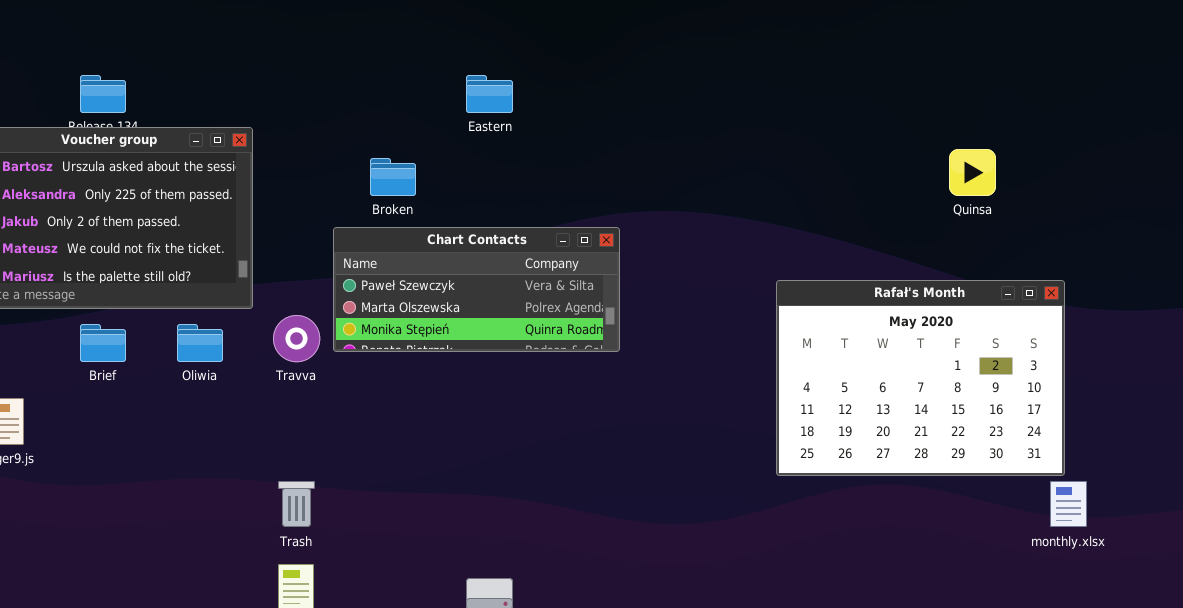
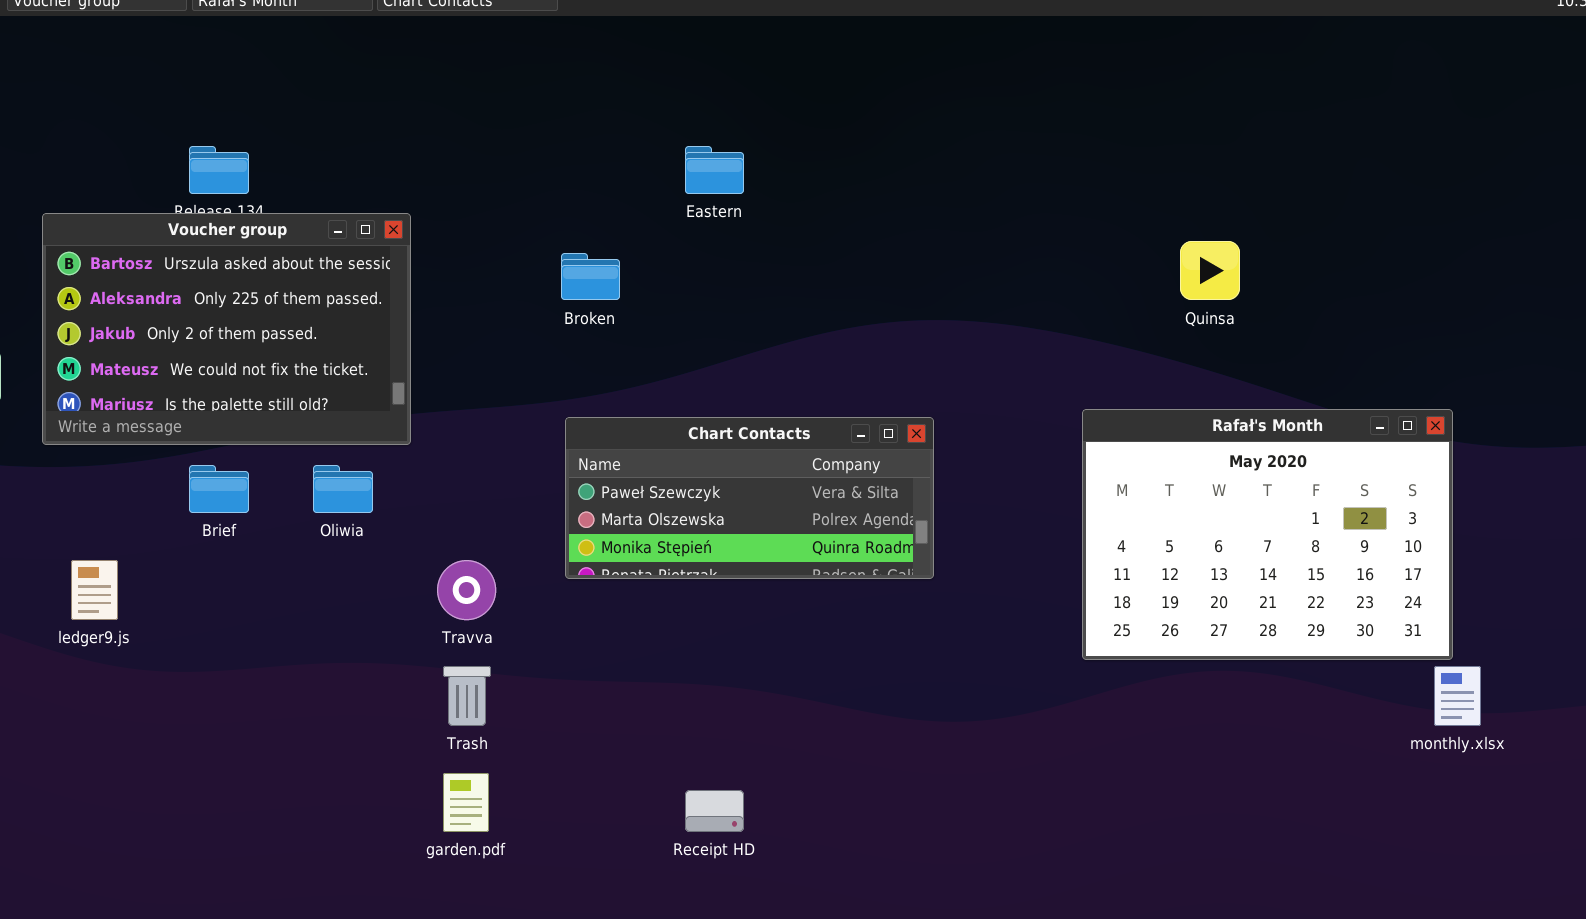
Quinsa: [949,149,996,196] -> [1180,241,1240,300], moved
Chart Contacts: [333,227,620,352] -> [565,417,934,579], moved
Travva: [273,315,320,362] -> [437,560,496,620], moved

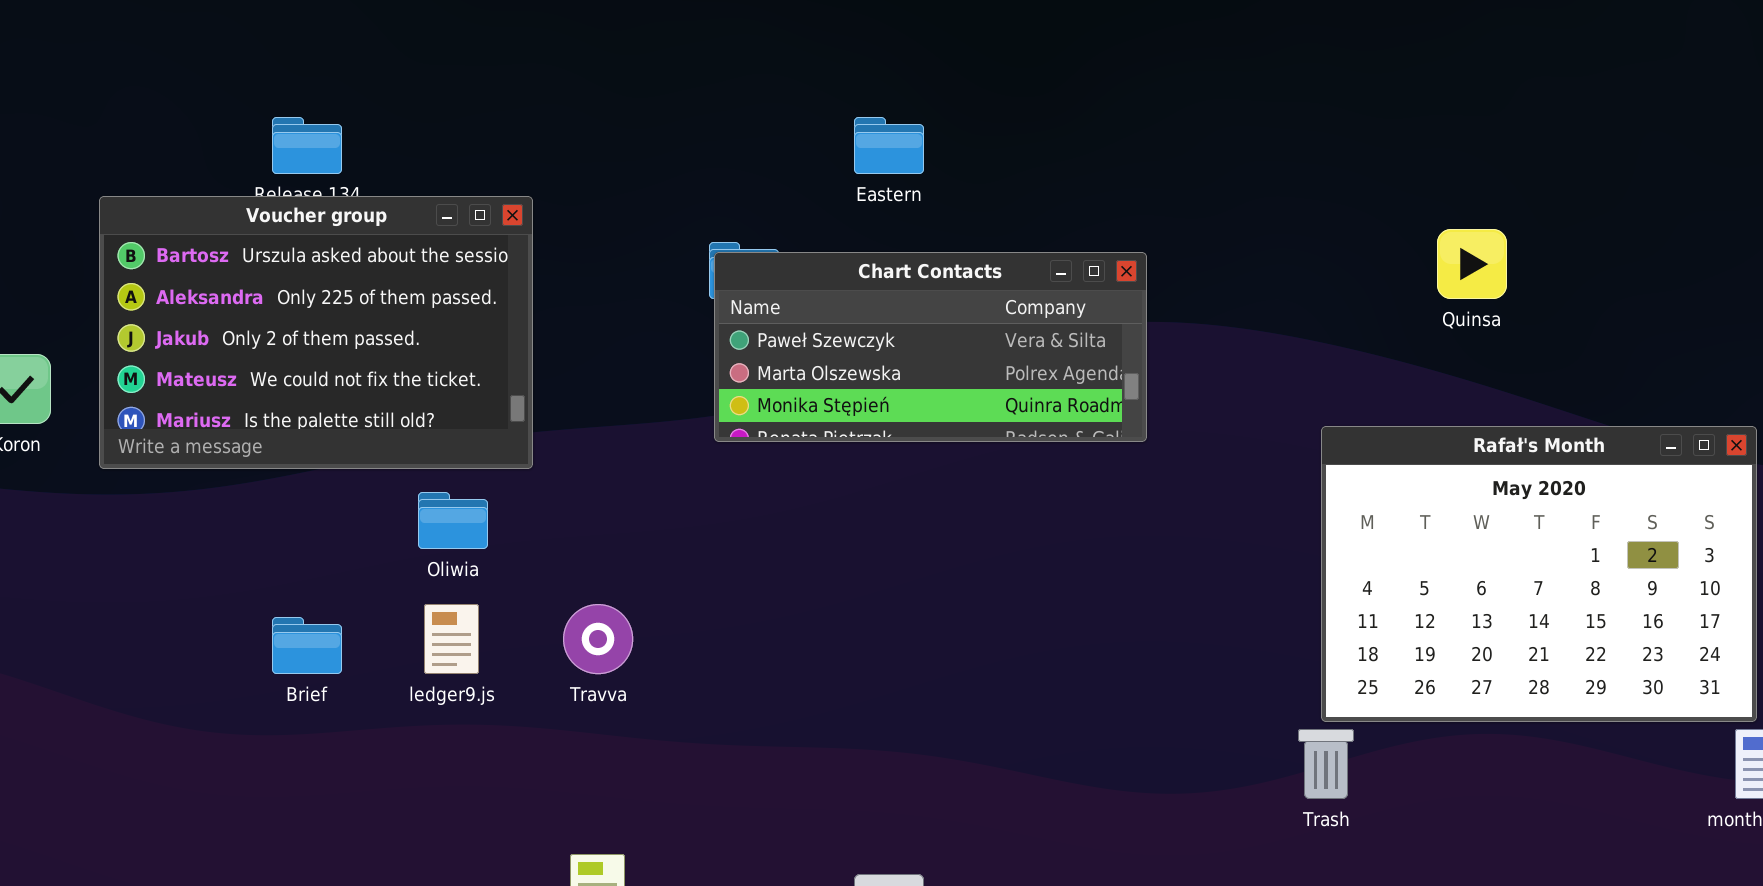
Chart Contacts: [565,417,934,579] -> [714,252,1147,442], moved
Brief: [189,465,249,513] -> [272,617,342,674], moved
ledger9.js: [71,560,118,620] -> [424,604,479,674], moved
Trash: [443,666,491,726] -> [1298,729,1354,799], moved

